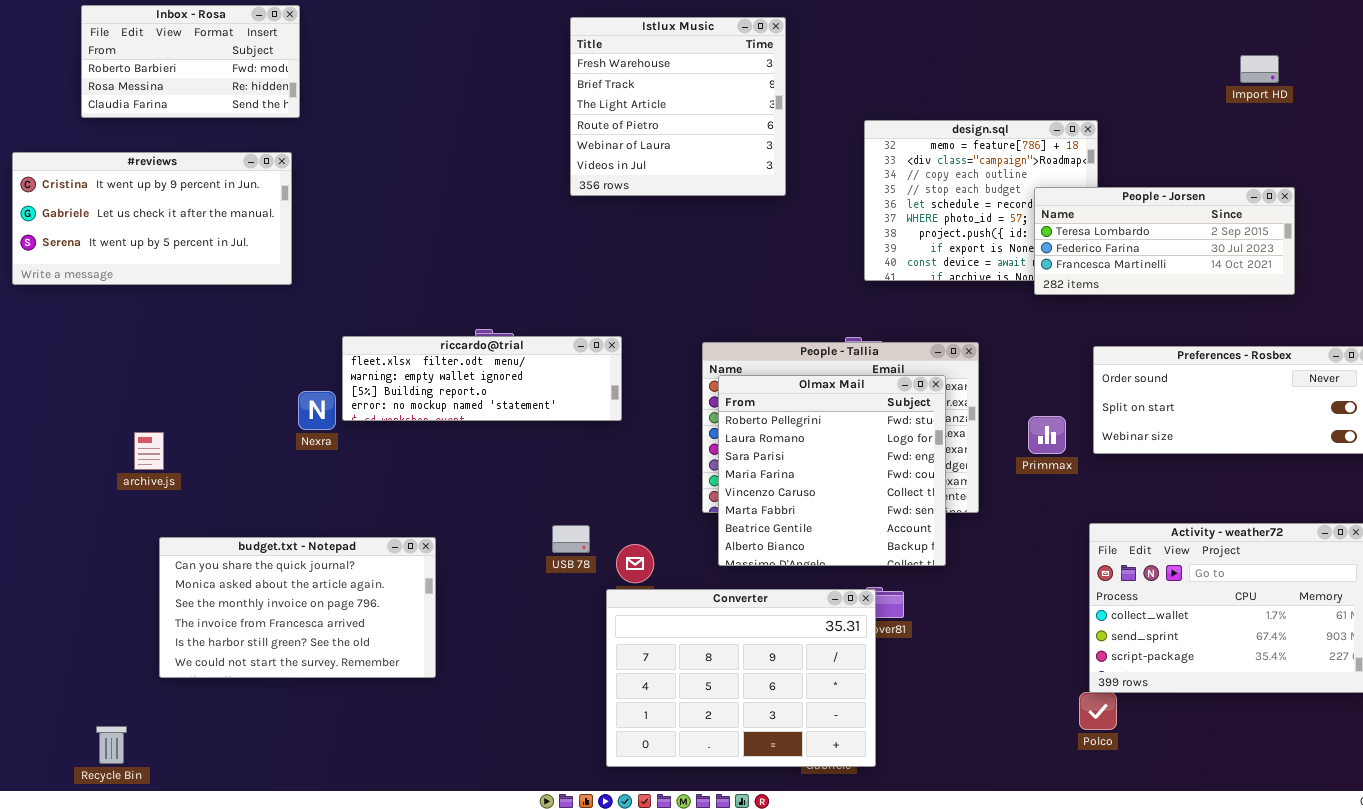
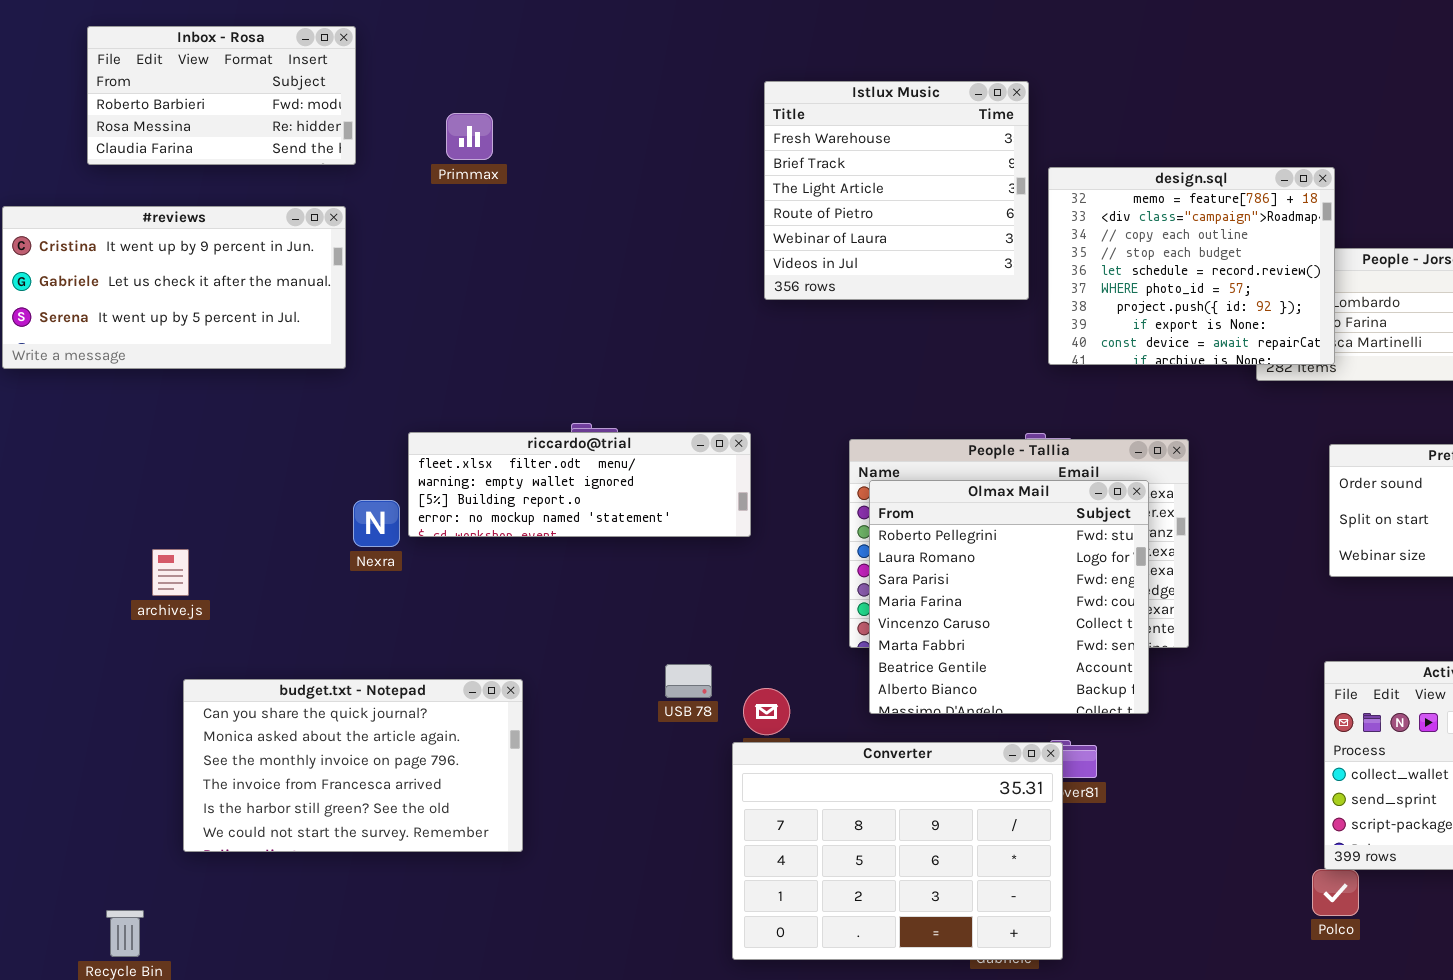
Istlux Music: [570,17,786,196] -> [764,81,1029,300], moved
design.sql: [864,120,1098,281] -> [1048,167,1335,365], raised
Primmax: [1028,416,1066,454] -> [446,113,493,160], moved

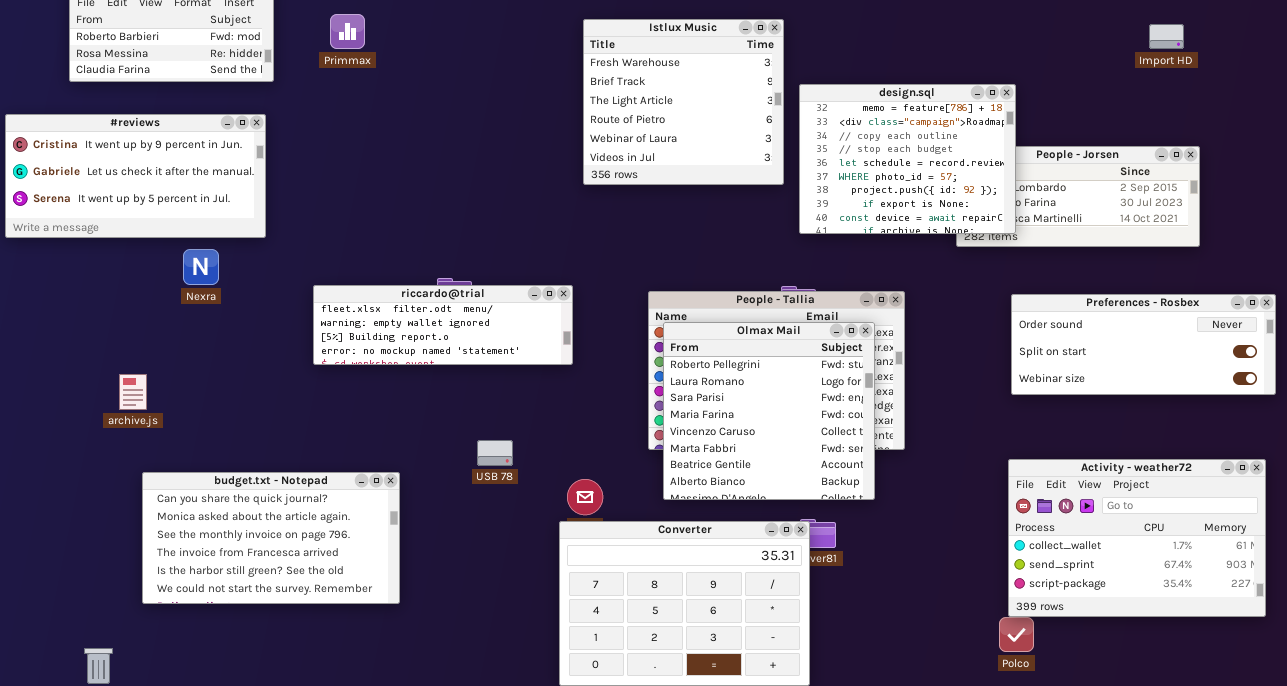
Primmax: [446,113,493,160] -> [330,14,365,49], moved
Nexra: [353,500,400,547] -> [183,249,219,285], moved
USB 78: [665,664,712,698] -> [477,440,513,466], moved

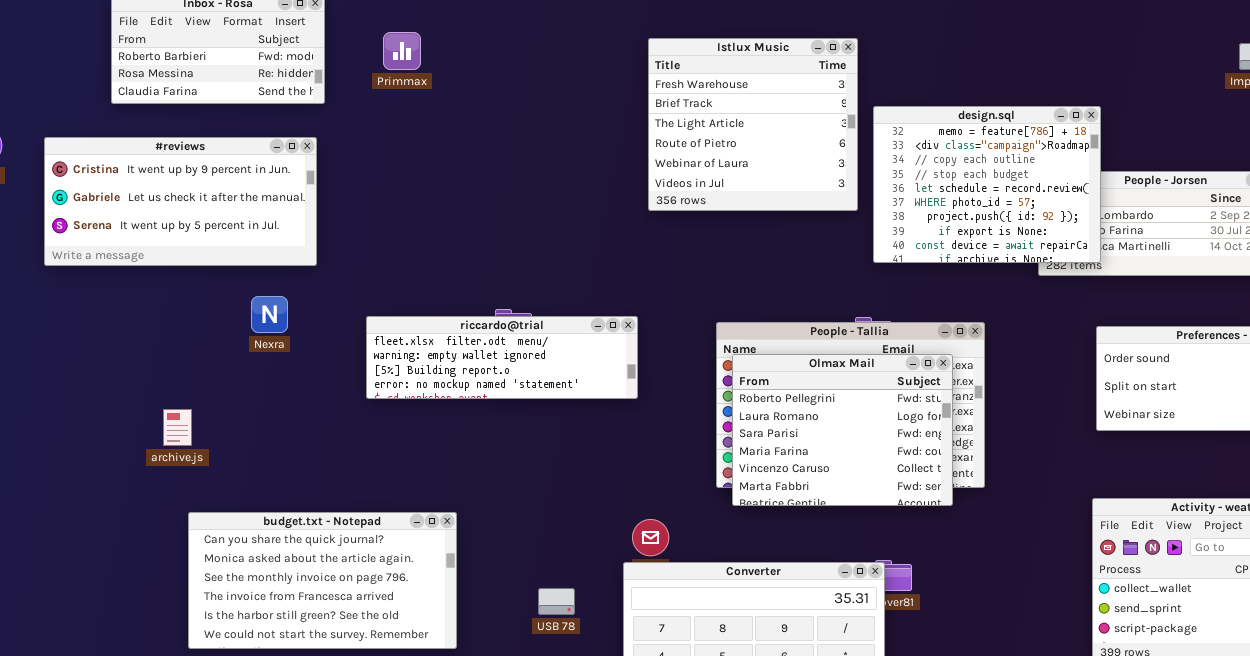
Nexra: [183,249,219,285] -> [251,296,288,333], moved
Olmax Mail: [663,322,875,500] -> [732,354,953,506], resized
USB 78: [477,440,513,466] -> [538,588,575,615], moved

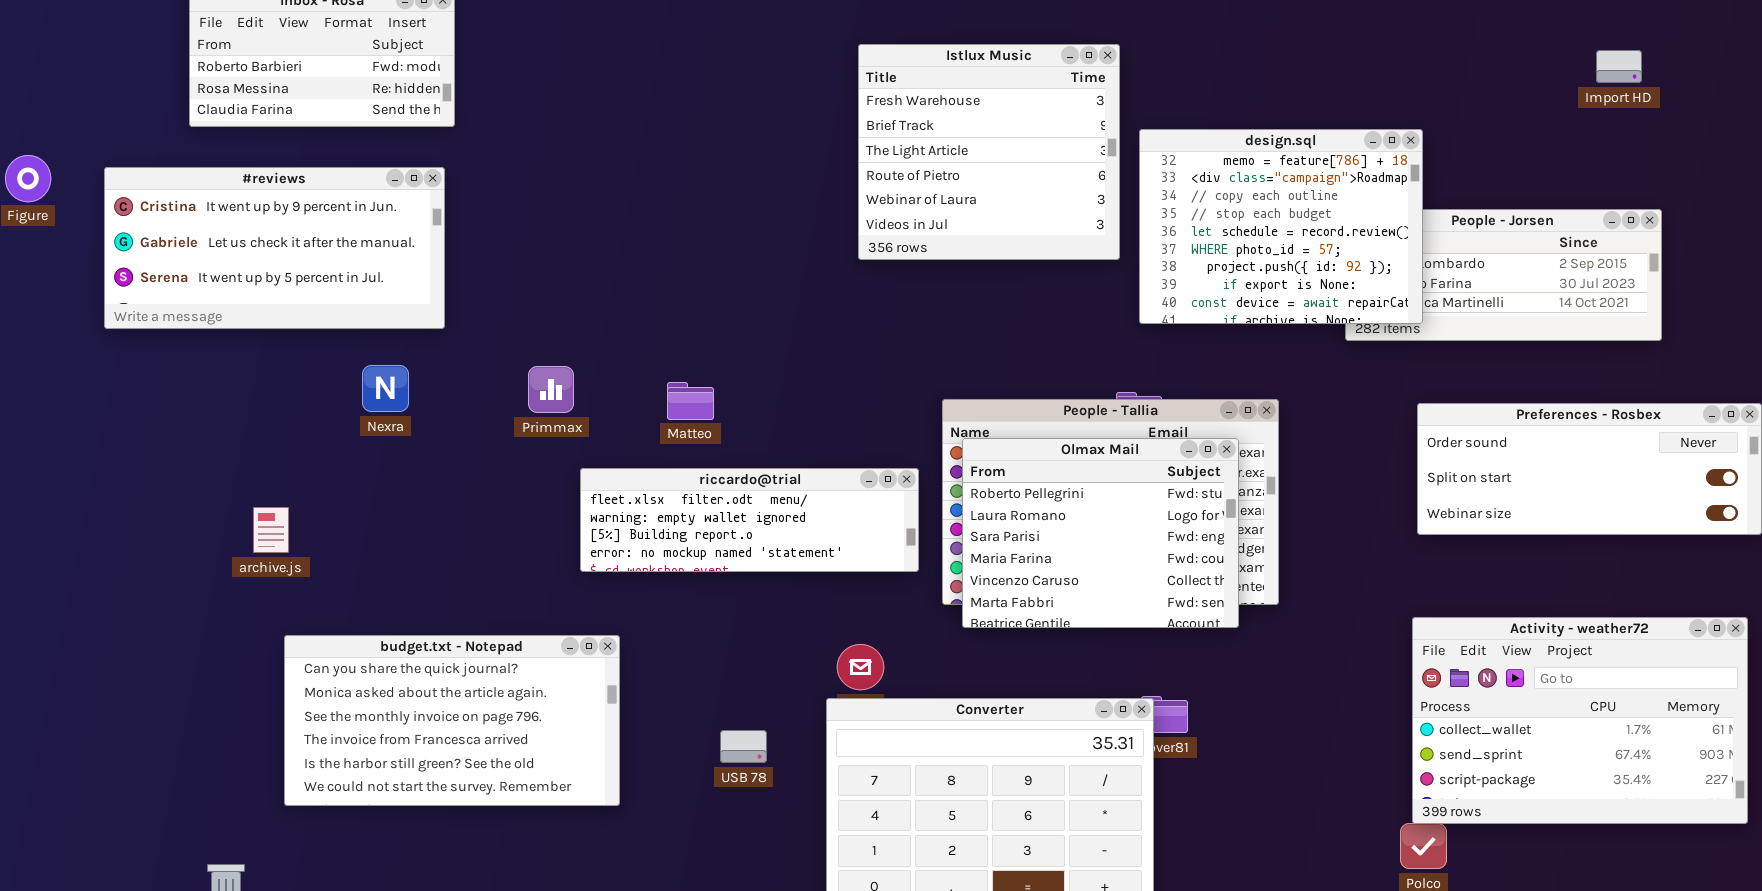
Primmax: [383,32,421,70] -> [528,366,574,413], moved
riccardo@trial: [366,316,638,399] -> [580,468,919,572], moved

